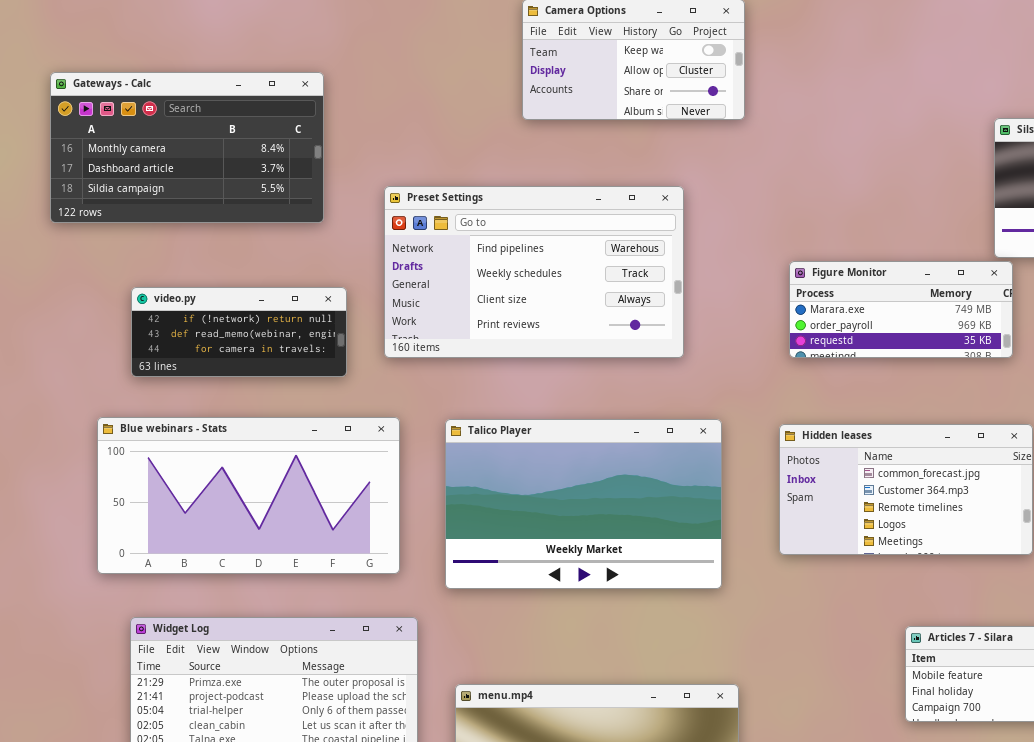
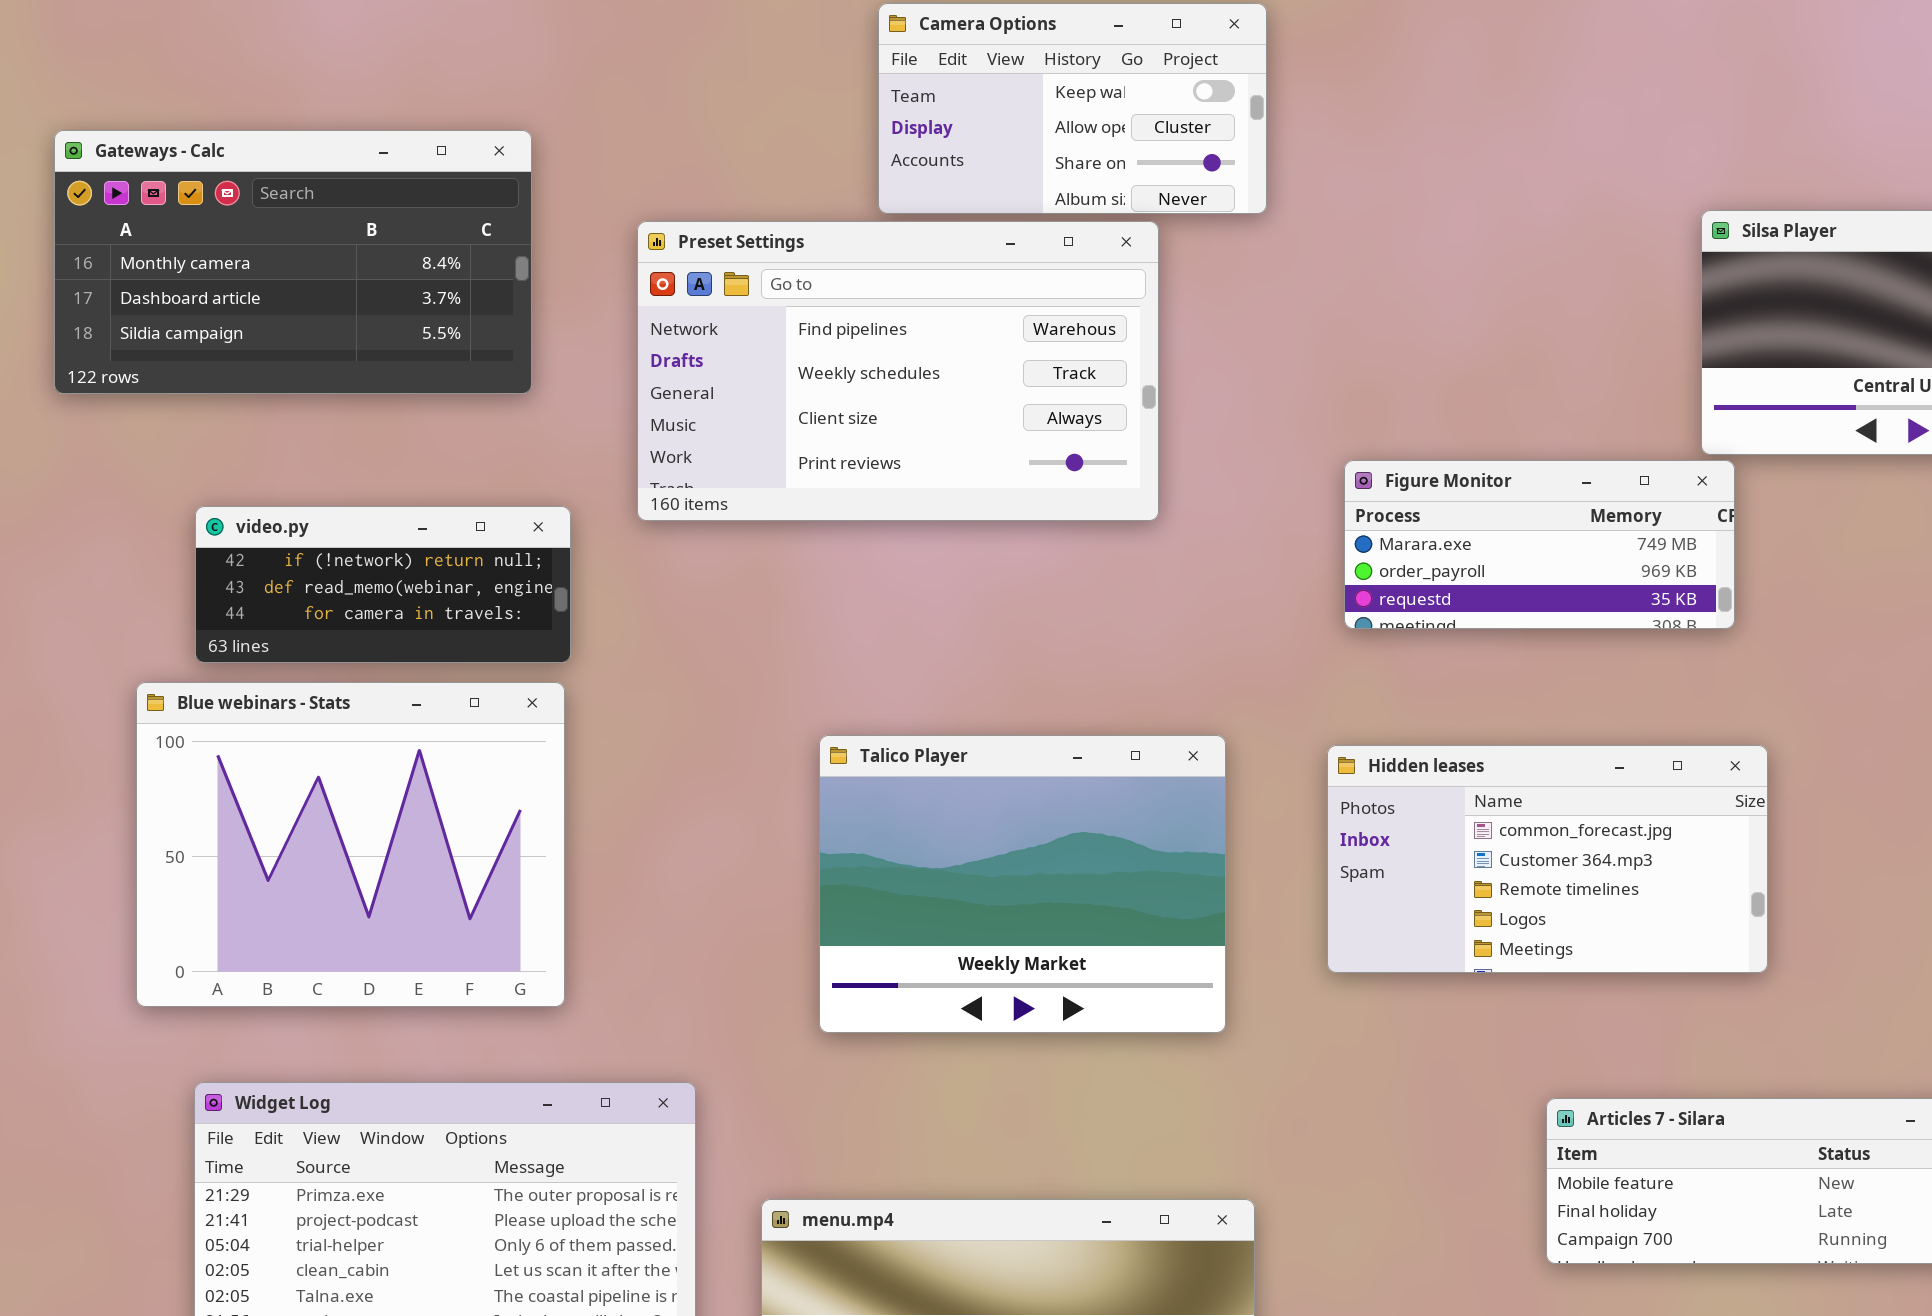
Preset Settings: [384,186,684,358] -> [637,221,1159,521], moved
Blue webinars - Stats: [97,417,400,574] -> [136,682,565,1007], resized
Talico Player: [445,419,722,589] -> [819,735,1226,1033], resized

